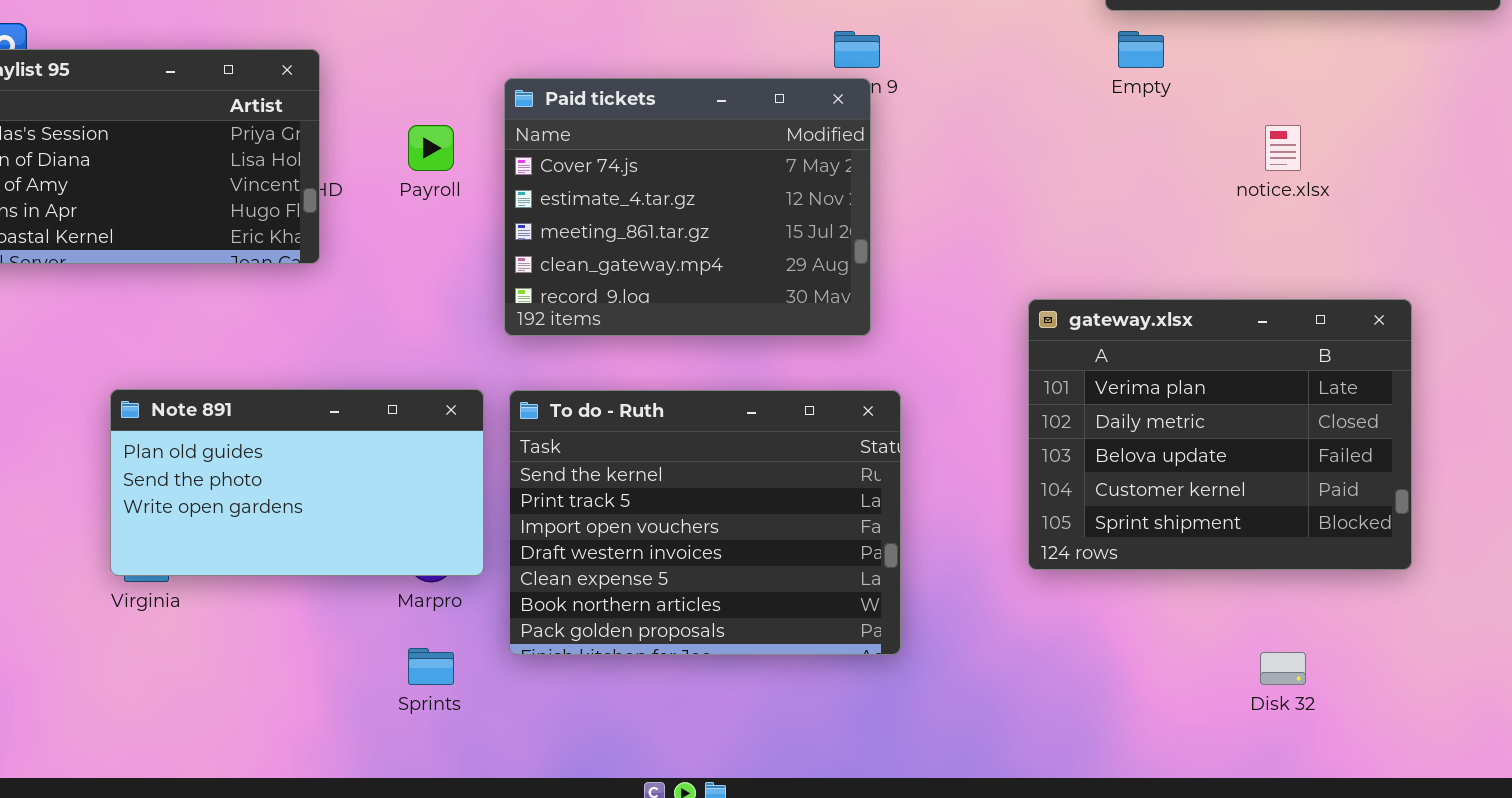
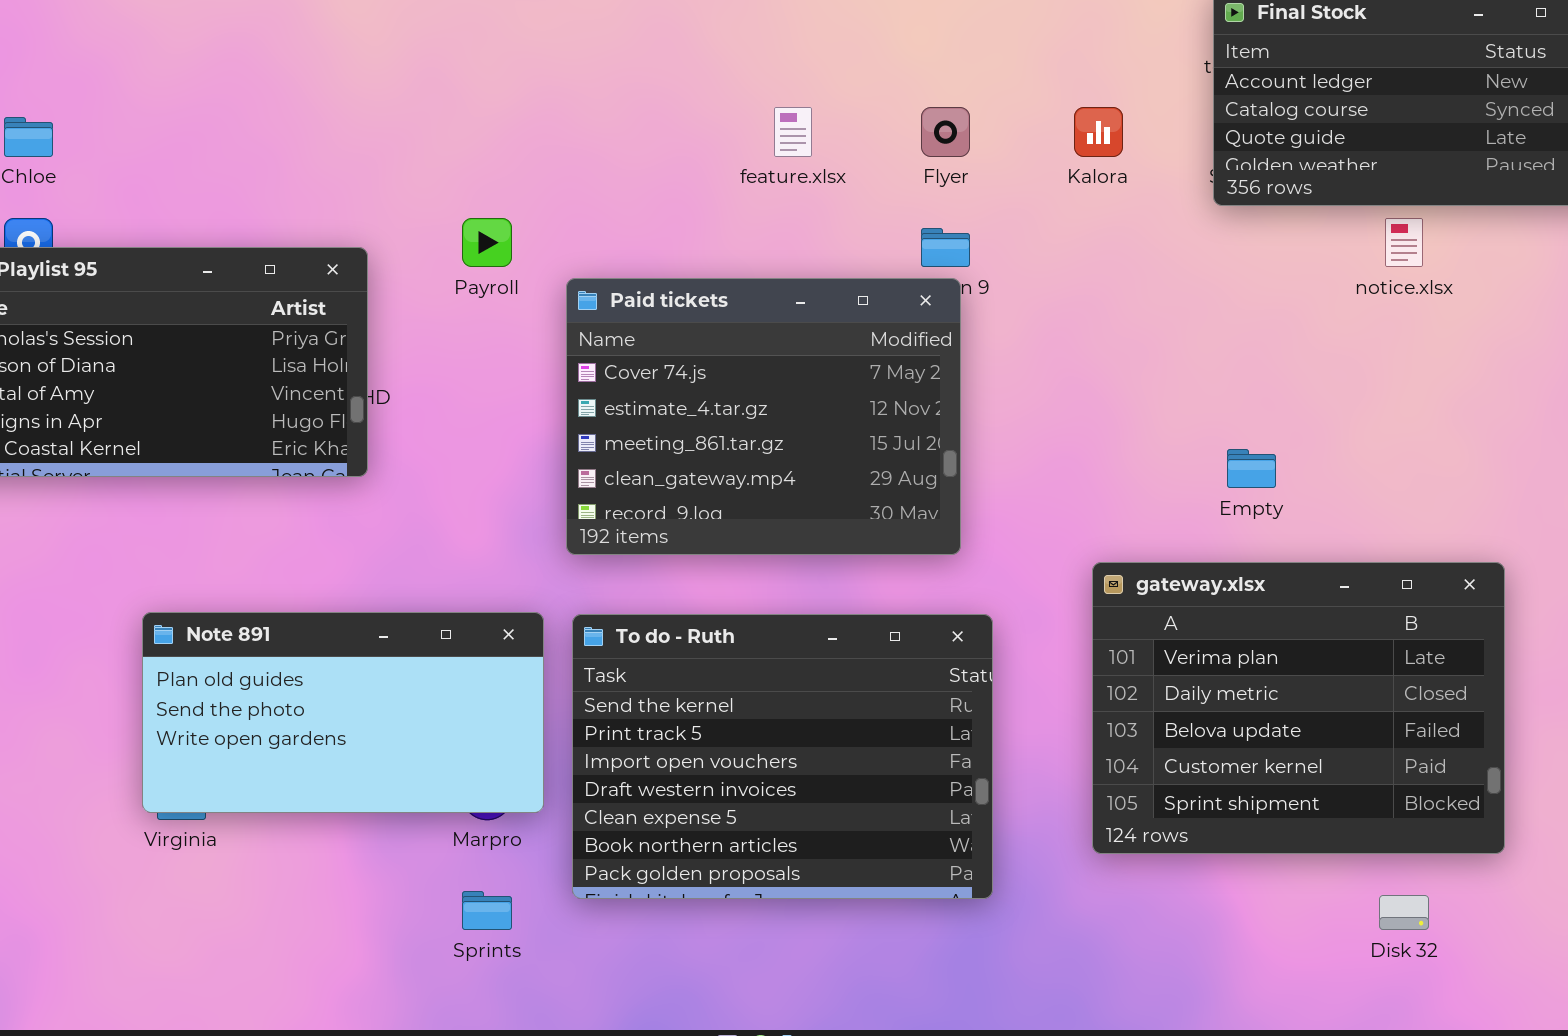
Empty: [1118,31,1164,68] -> [1227,449,1276,488], moved
Payroll: [408,125,454,171] -> [462,218,512,267], moved
notice.xlsx: [1265,125,1301,171] -> [1385,218,1423,267], moved
gateway.xlsx: [1028,299,1412,570] -> [1092,562,1505,854], moved

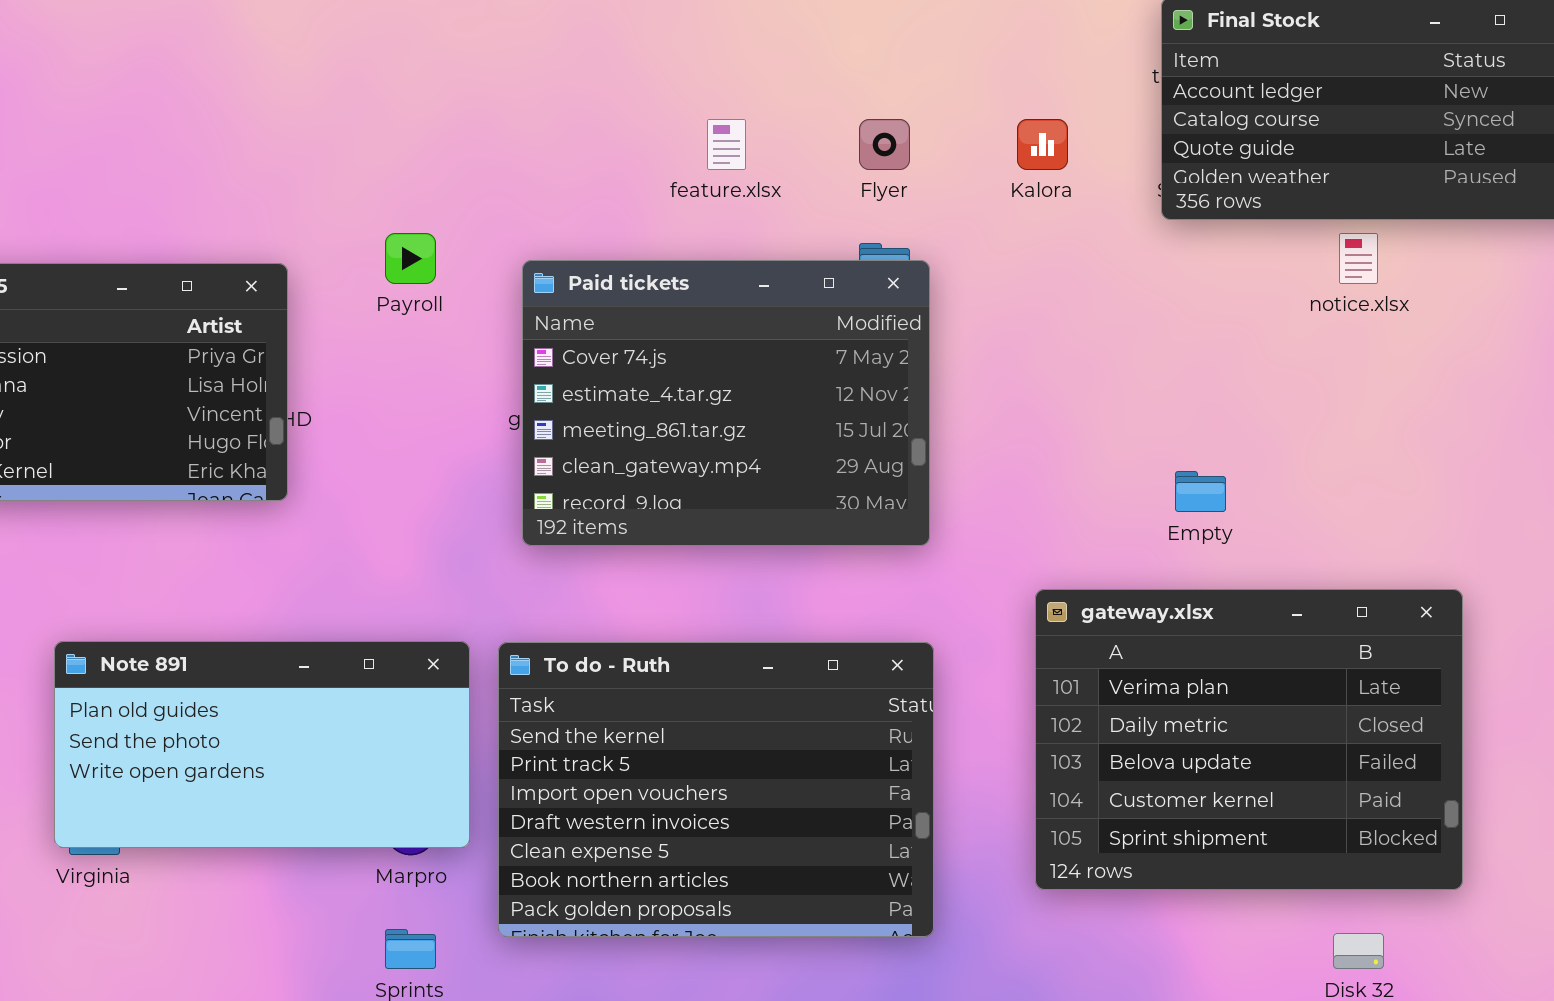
Paid tickets: [566,278,961,555] -> [522,260,930,546], moved

